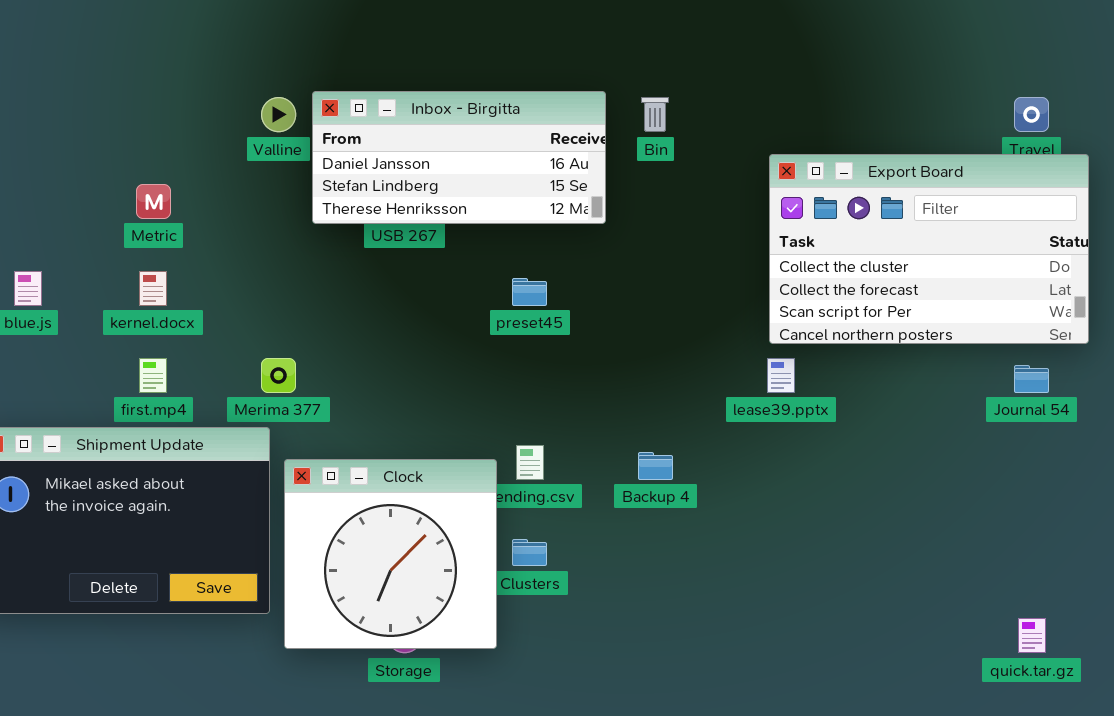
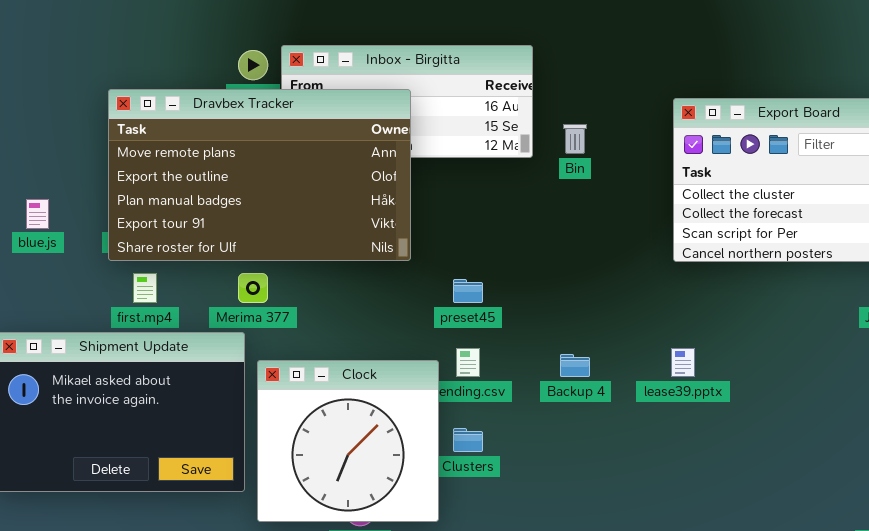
Bin: [641,97,669,132] -> [563,124,587,154], moved
Dravbex Tracker: none -> [108,89,411,261], opened
preset45: [512,278,547,306] -> [453,279,483,303], moved
lease39.pptx: [767,358,795,393] -> [671,348,695,377], moved

